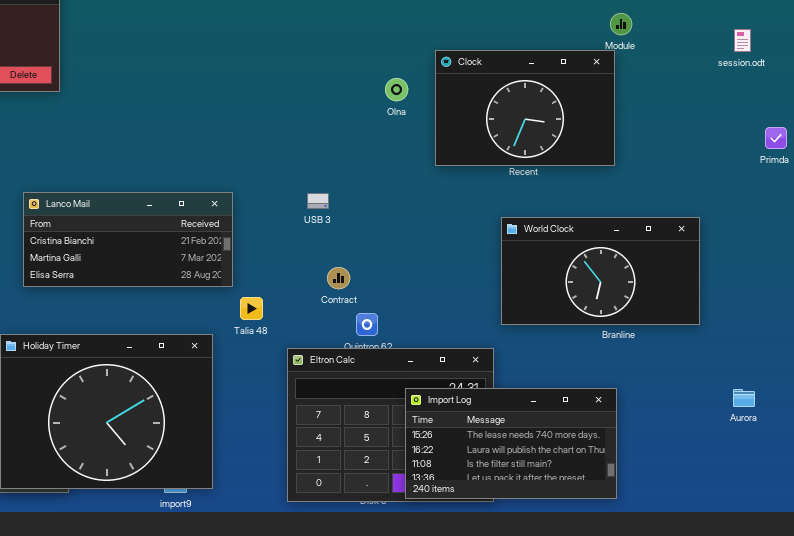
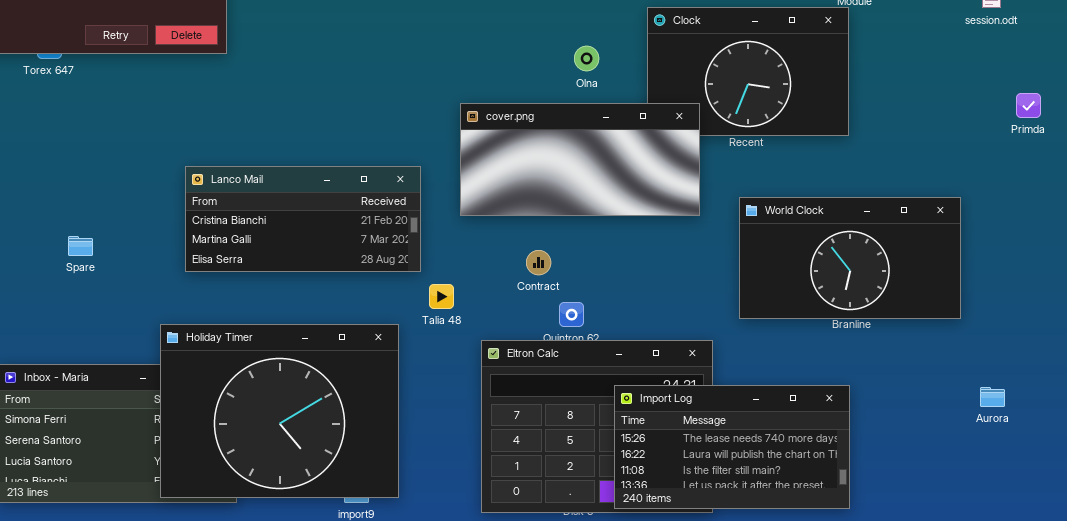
Olna: [385,78,408,101] -> [574,46,599,71], moved
cover.png: none -> [460,103,700,216], opened
World Clock: [501,217,700,325] -> [739,197,961,319], moved

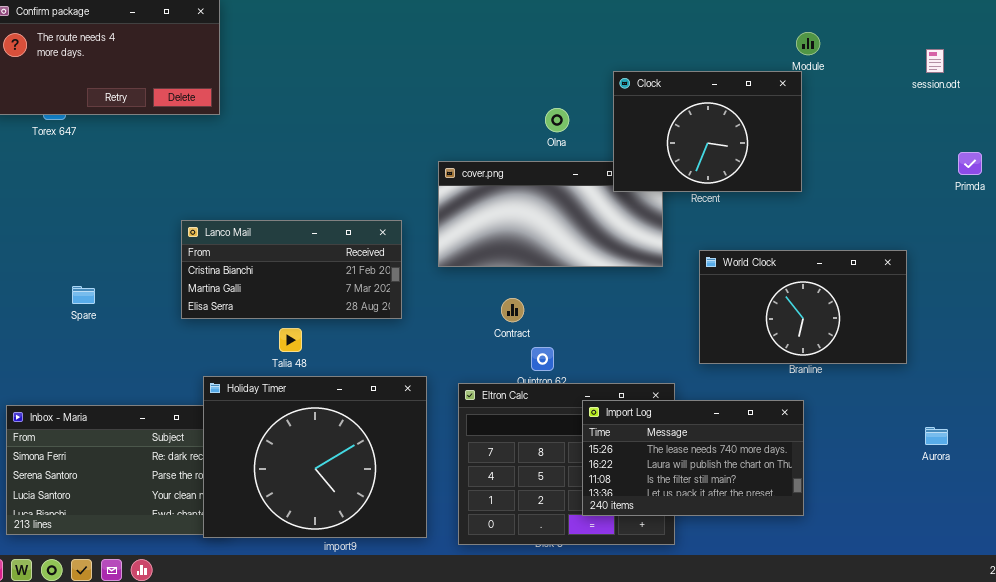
Clock: [647,7,849,136] -> [613,71,802,192], raised
Talia 48: [429,284,454,309] -> [279,328,302,352], moved
Holiday Timer: [160,324,399,498] -> [203,376,427,538], moved
Import Log: [614,385,850,509] -> [582,400,804,516], moved

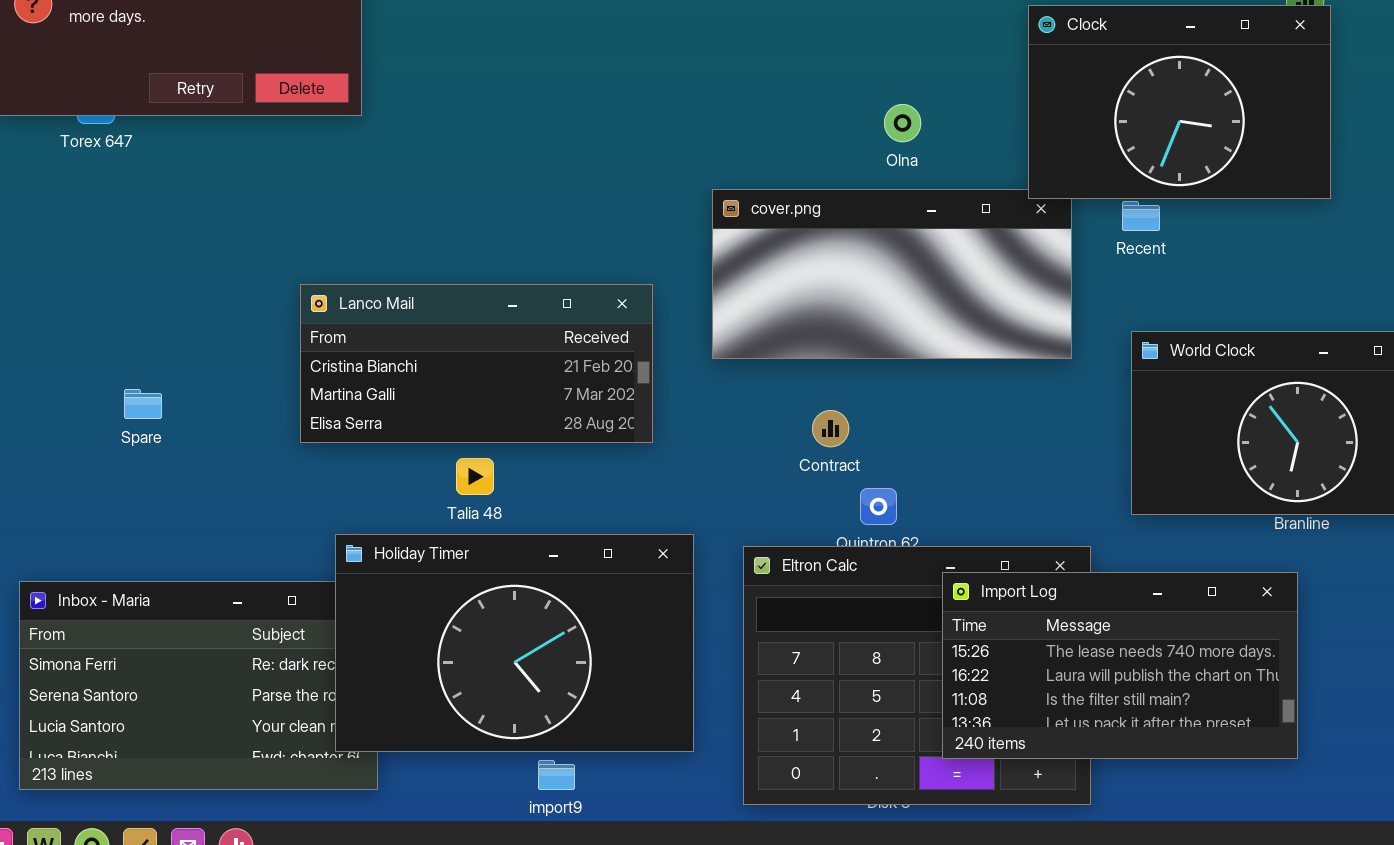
Clock: [613,71,802,192] -> [1028,5,1331,199], moved
Holiday Timer: [203,376,427,538] -> [335,534,694,752], resized

